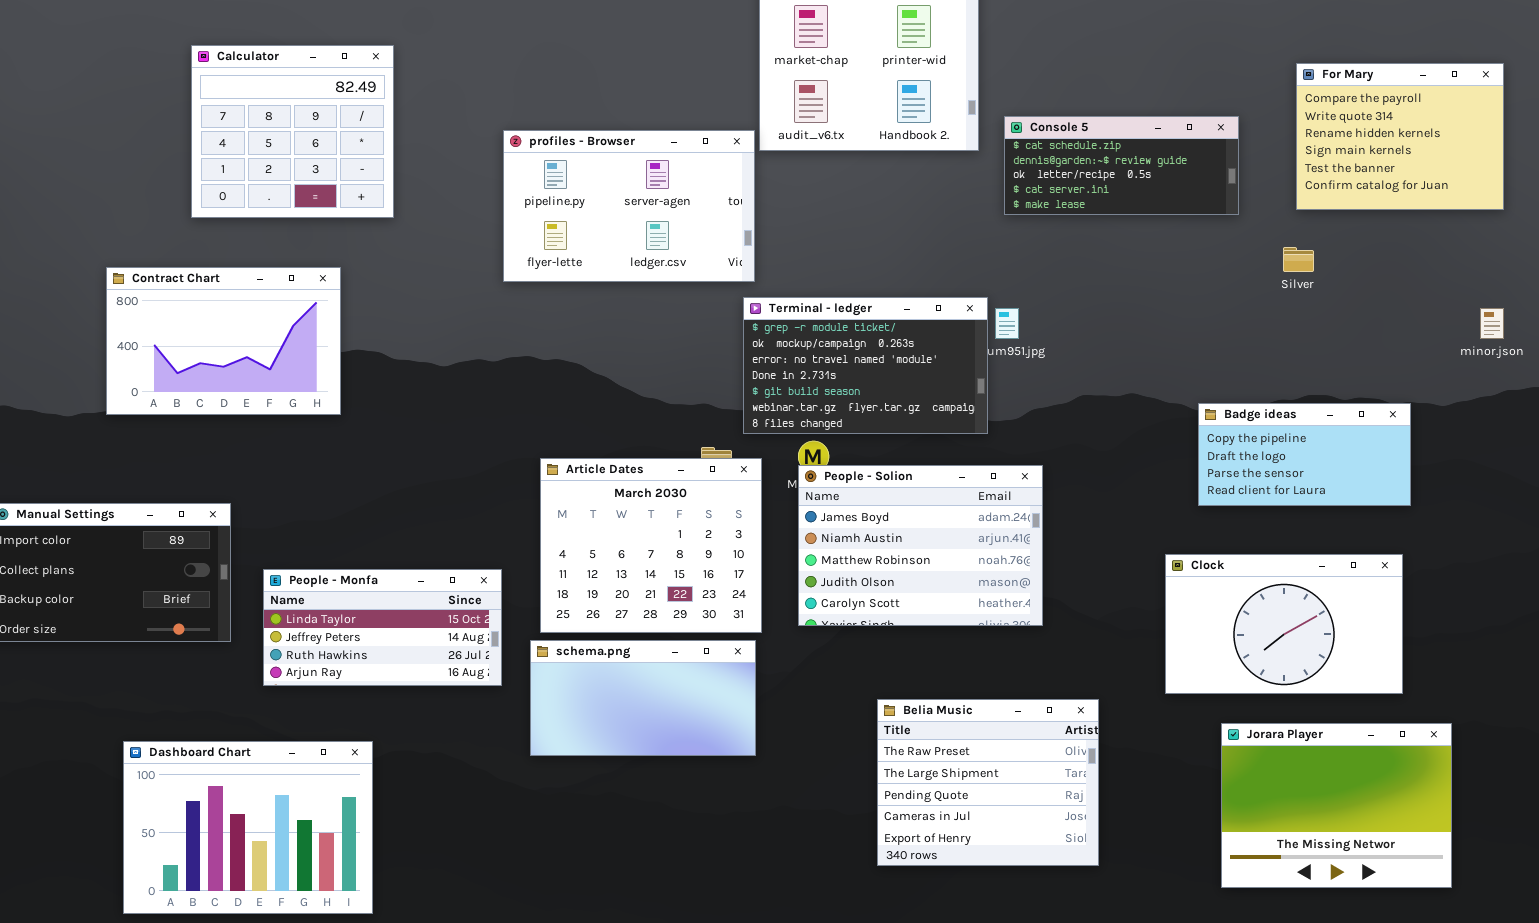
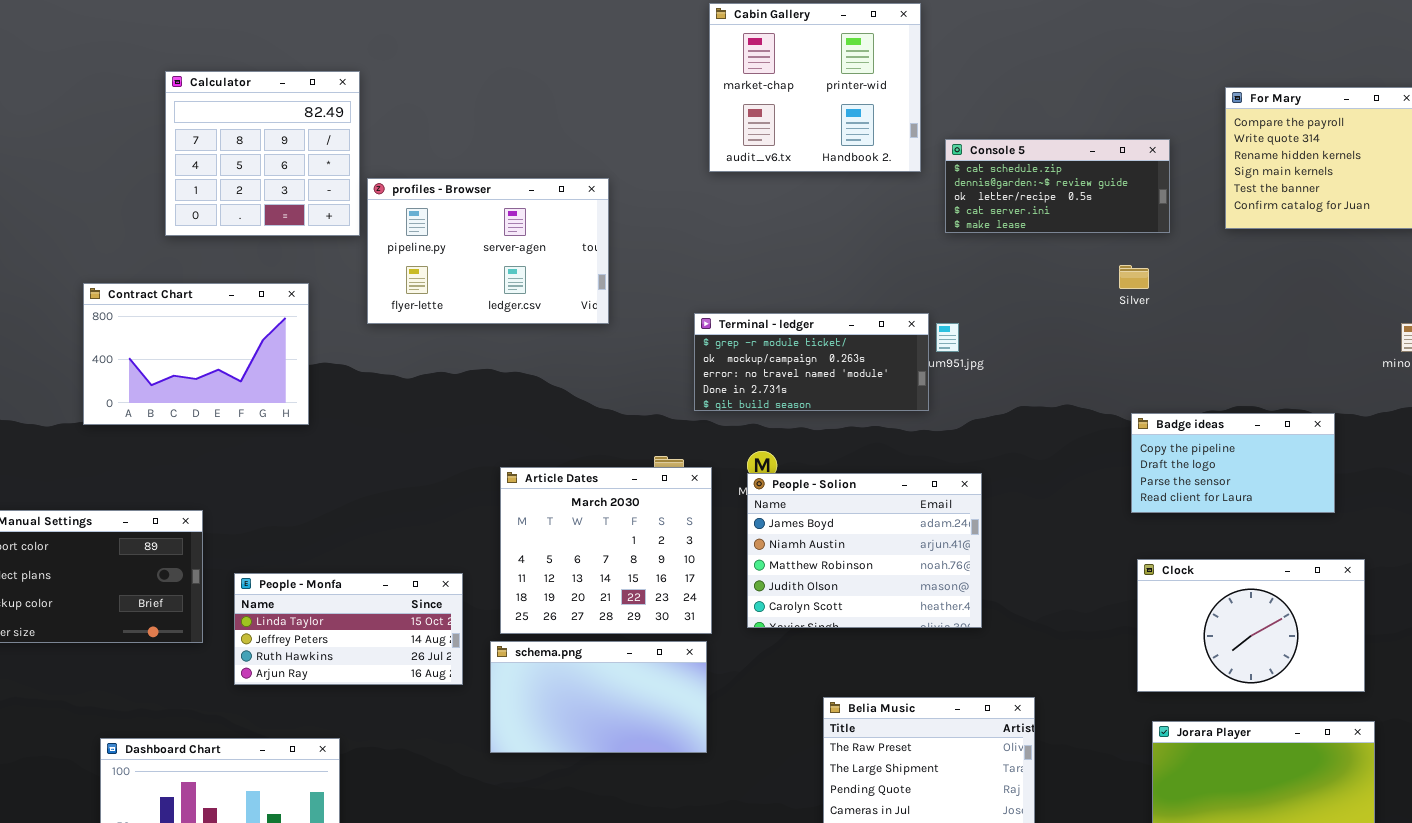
profiles - Browser: [503,130,755,282] -> [367,178,609,324], moved
Silver: [1283,247,1314,272] -> [1119,265,1149,289], moved
Terminal - ledger: [743,297,988,434] -> [694,313,929,411], resized
Clock: [1165,554,1403,694] -> [1137,559,1365,692], moved

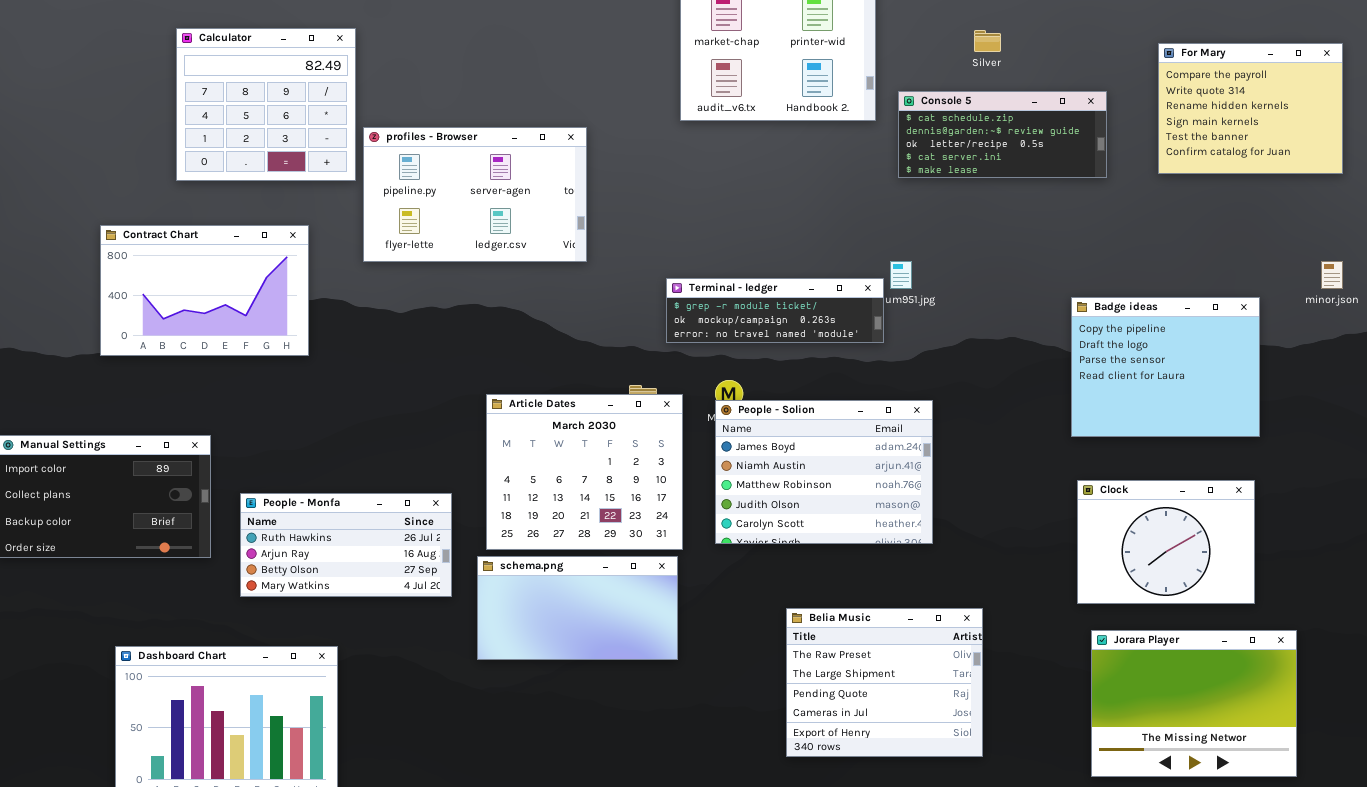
Silver: [1119,265,1149,289] -> [974,30,1001,52], moved
Terminal - ledger: [694,313,929,411] -> [666,278,884,343], resized
Badge ideas: [1131,413,1335,513] -> [1071,297,1260,437], resized
Clock: [1137,559,1365,692] -> [1077,480,1255,604], resized
People - Monfa: [234,573,463,685] -> [240,493,452,597], scrolled down 2 rows

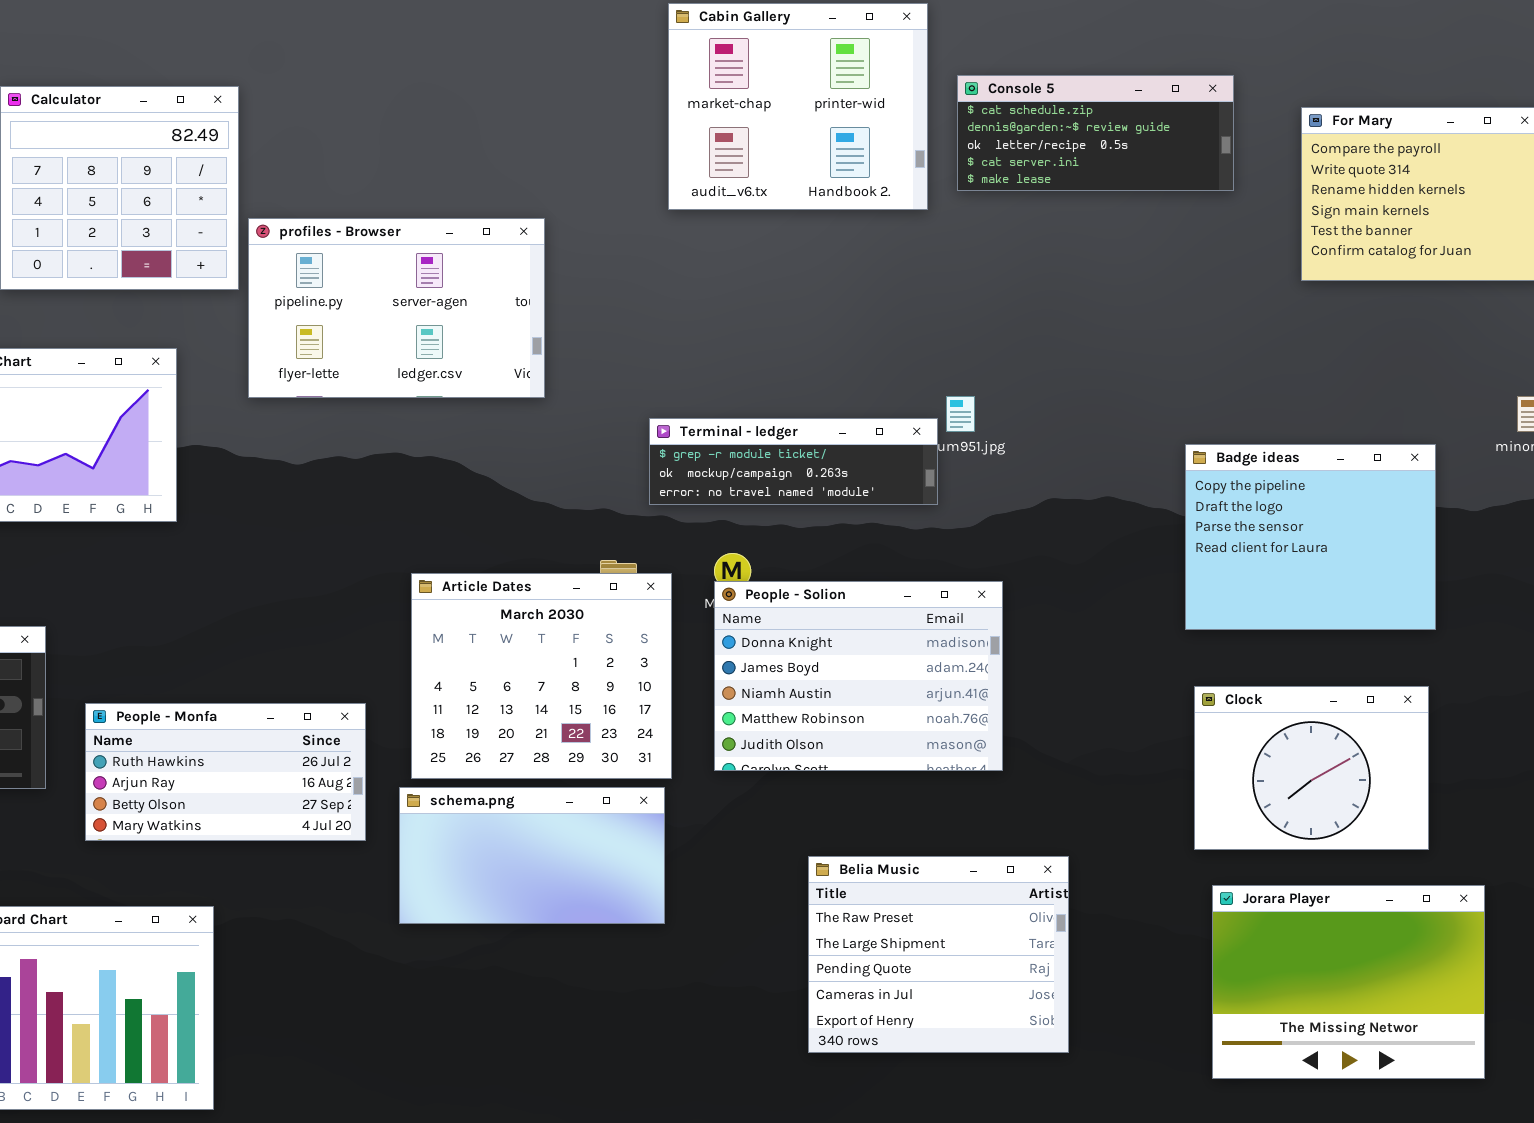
Console 5: [898,91,1107,178] -> [957,75,1234,191], moved
People - Solion: [715,400,933,544] -> [714,581,1003,771], scrolled up 1 row

